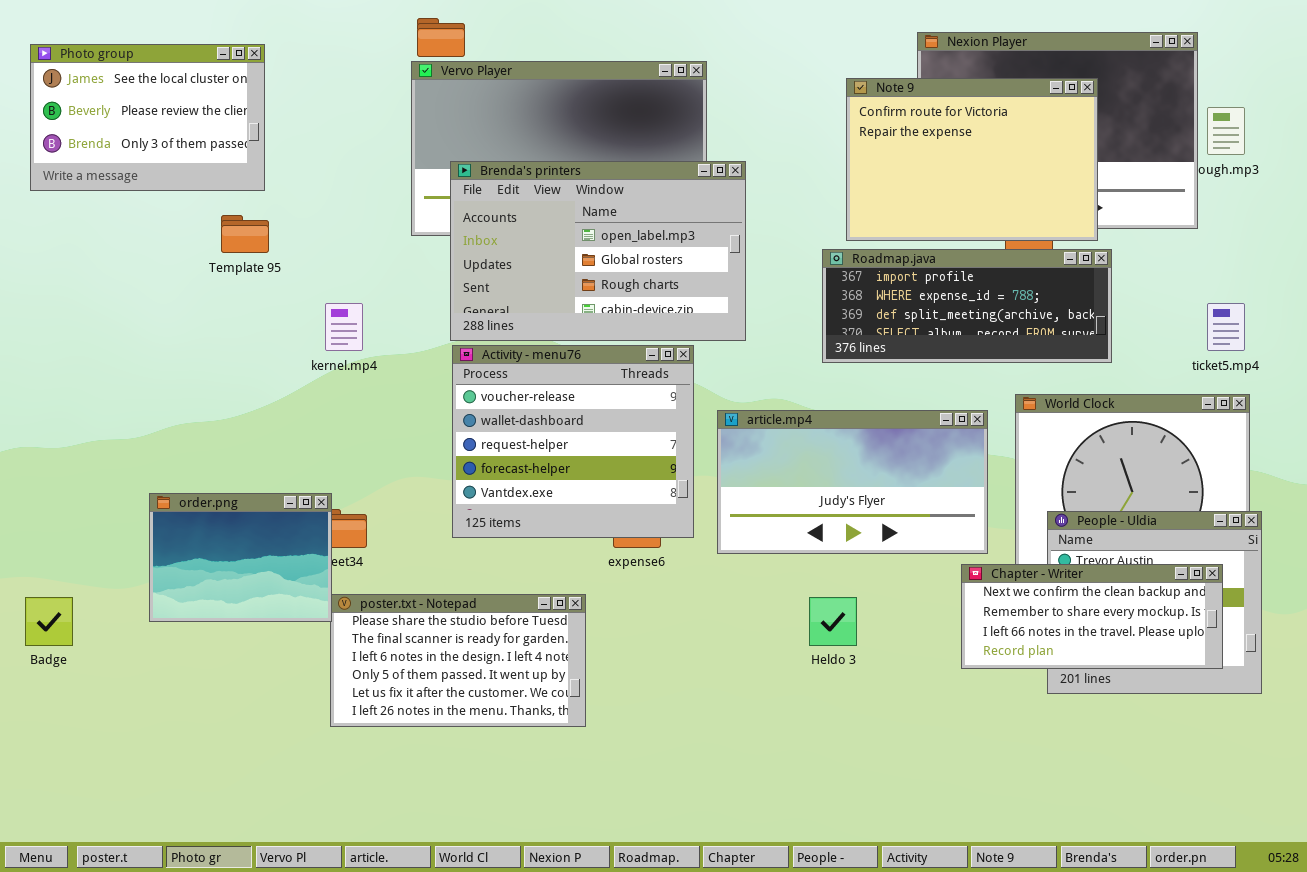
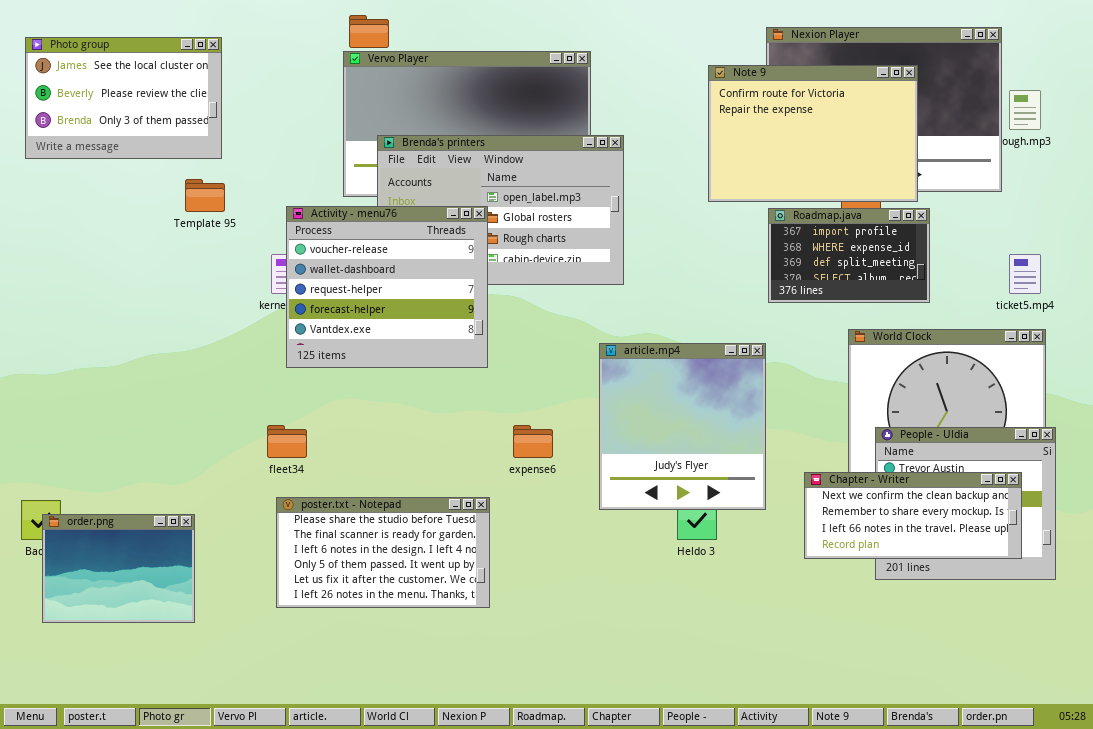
Roadmap.java: [822,249,1112,363] -> [768,208,930,303], resized
Activity - menu76: [452,345,694,538] -> [286,206,488,368], moved
article.mp4: [717,410,988,554] -> [599,343,766,510], resized
order.png: [149,493,332,622] -> [42,514,195,623], moved

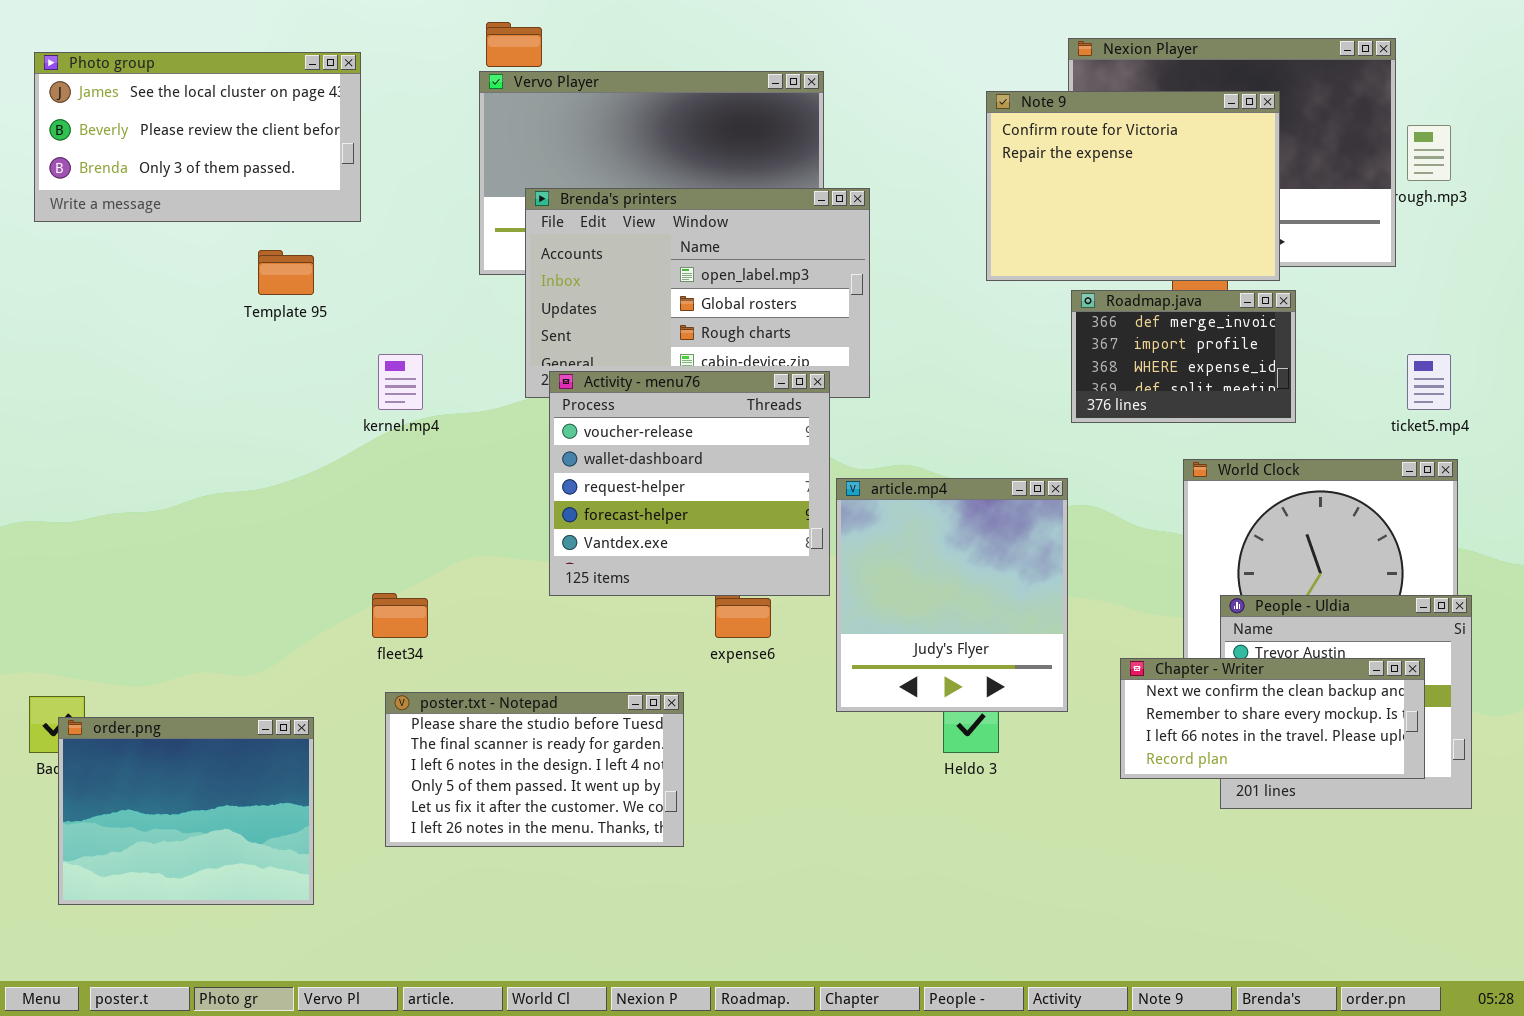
Photo group: [25,37,222,159] -> [34,52,361,222], resized
Activity - menu76: [286,206,488,368] -> [549,371,830,596], moved
Roadmap.java: [768,208,930,303] -> [1071,290,1296,423], scrolled up 1 row
order.png: [42,514,195,623] -> [58,717,314,905], resized

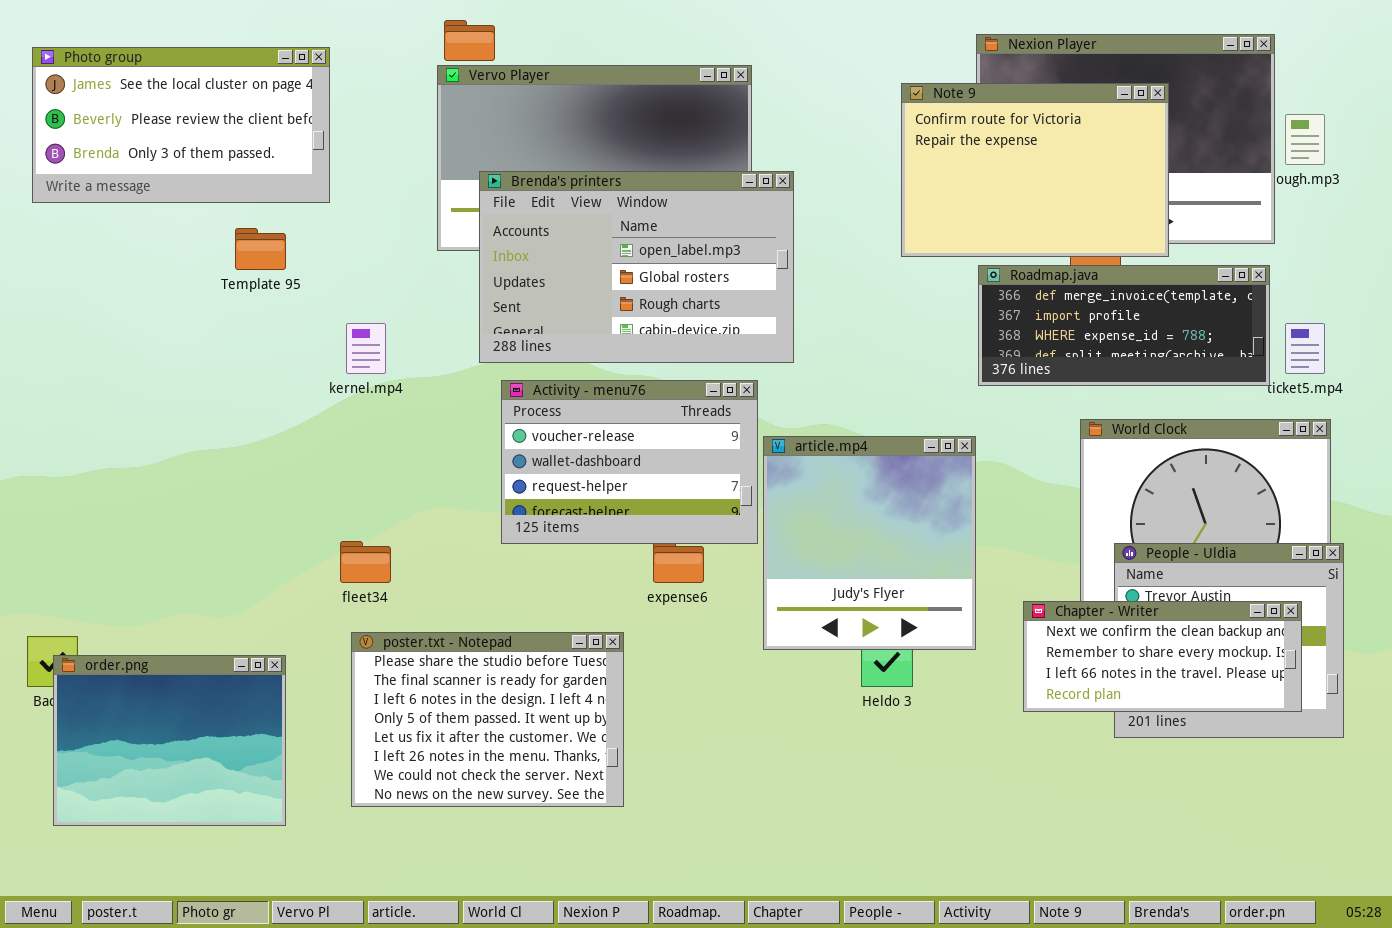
Roadmap.java: [1071,290,1296,423] -> [978,265,1270,386], resized
Activity - menu76: [549,371,830,596] -> [501,380,758,544], resized
poster.txt - Notepad: [385,692,684,847] -> [351,632,624,807], resized

